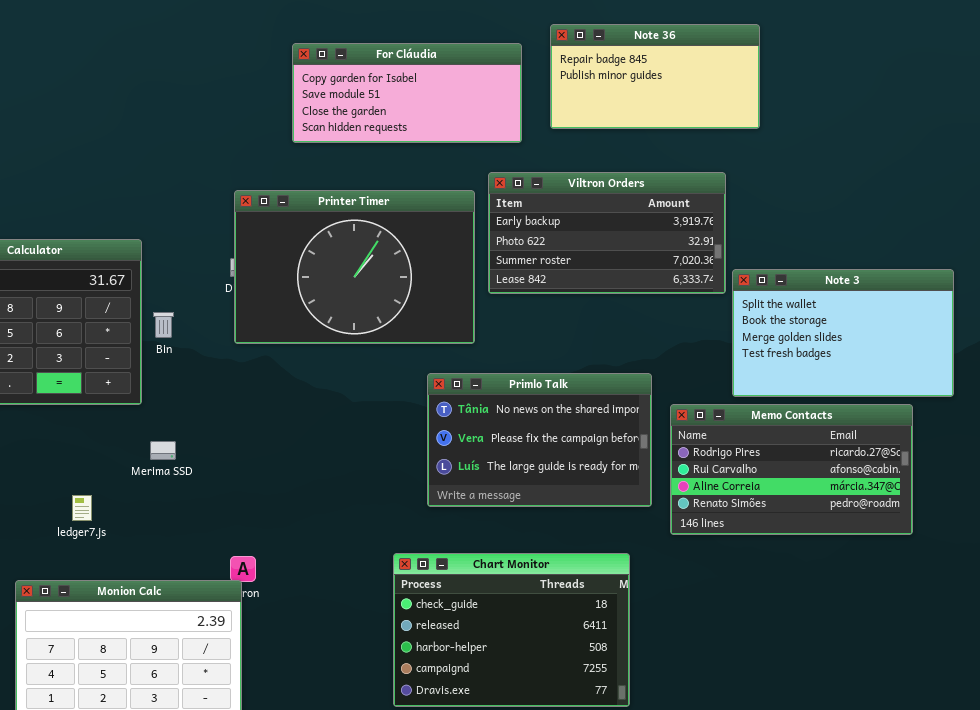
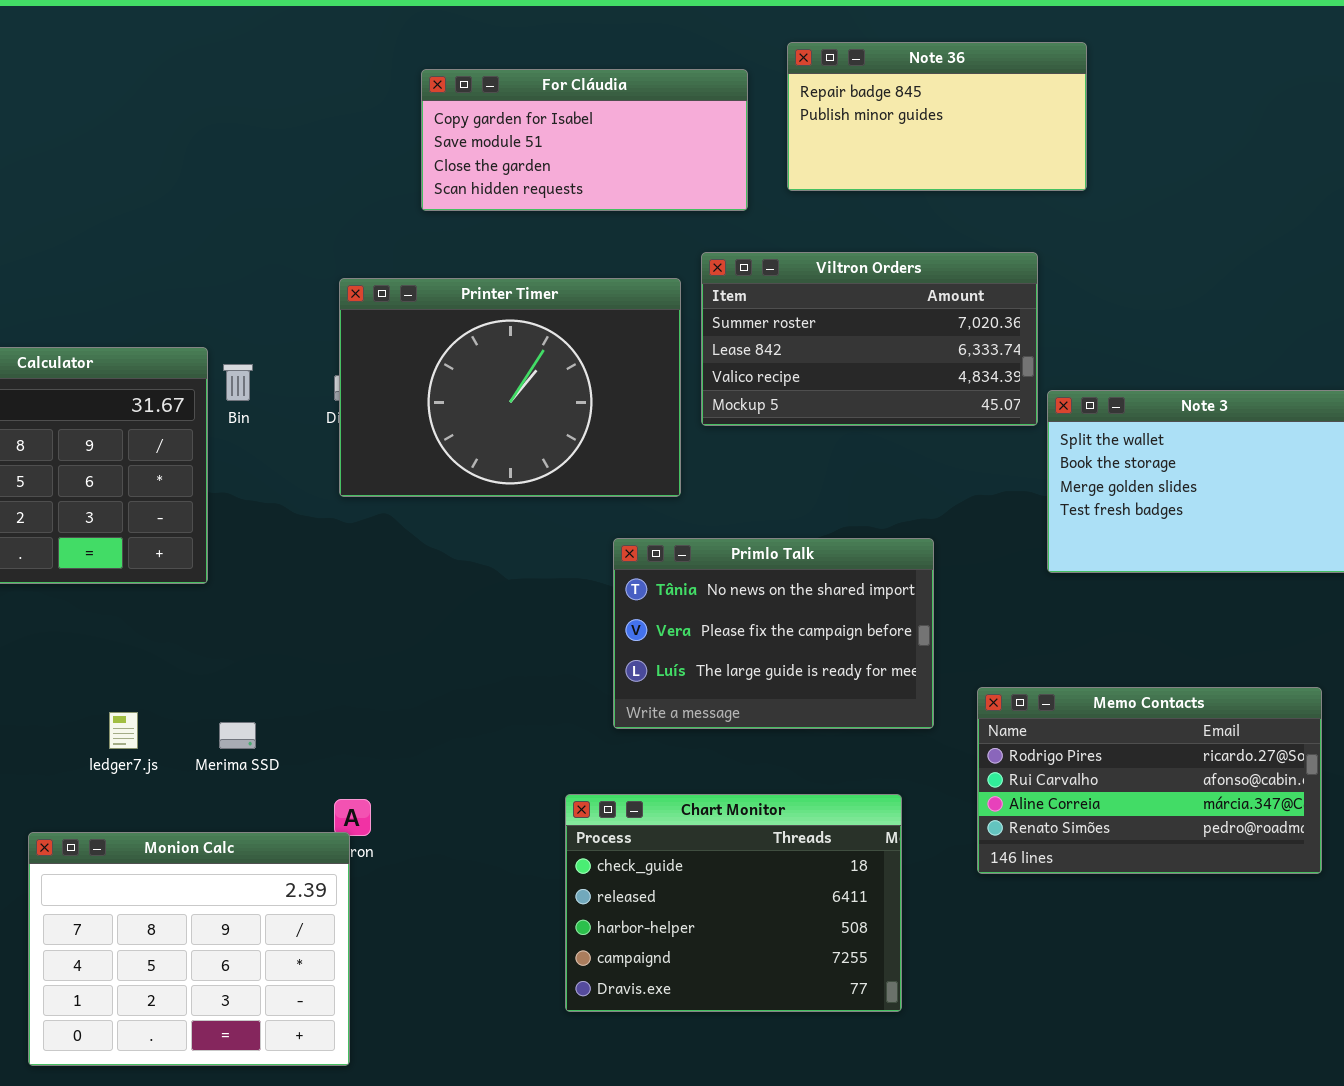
Viltron Orders: [488,172,726,294] -> [701,252,1038,426], scrolled down 2 rows
Bin: [153,312,174,338] -> [223,364,253,401], moved
Memo Contacts: [670,404,913,535] -> [977,687,1322,874], moved
Merima SSD: [150,441,176,460] -> [219,722,256,749], moved

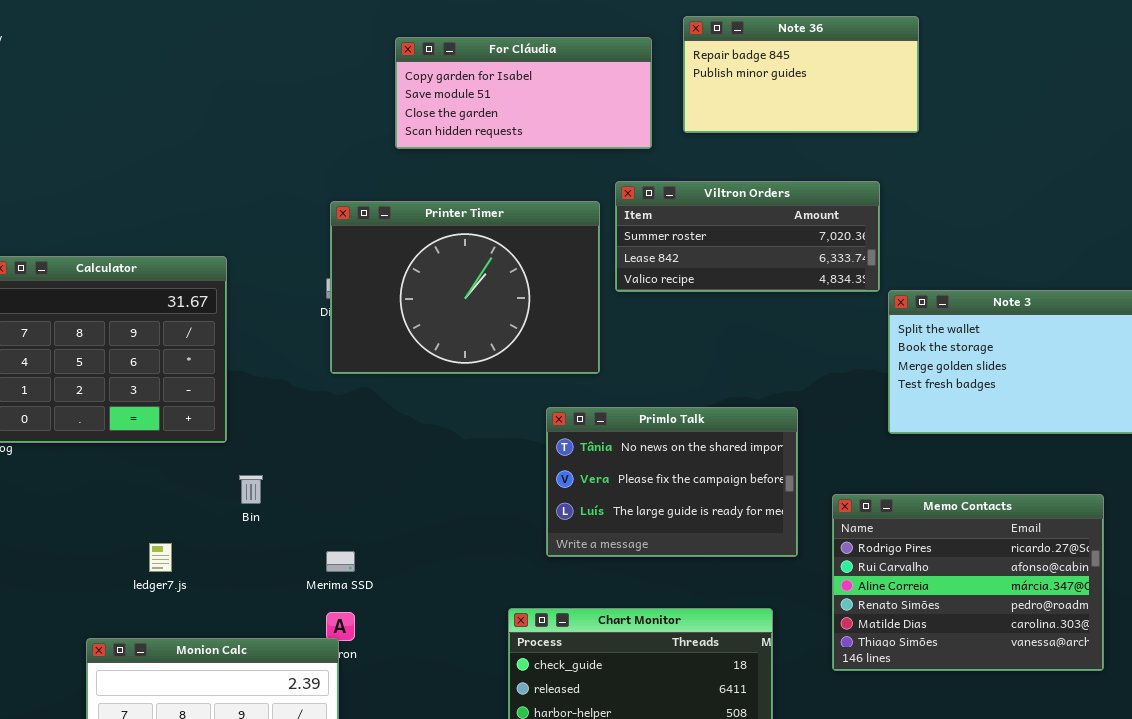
Viltron Orders: [701,252,1038,426] -> [615,181,880,292], resized
Bin: [223,364,253,401] -> [239,475,263,504], moved
Memo Contacts: [977,687,1322,874] -> [832,494,1104,671], resized
Merima SSD: [219,722,256,749] -> [326,551,355,572], moved

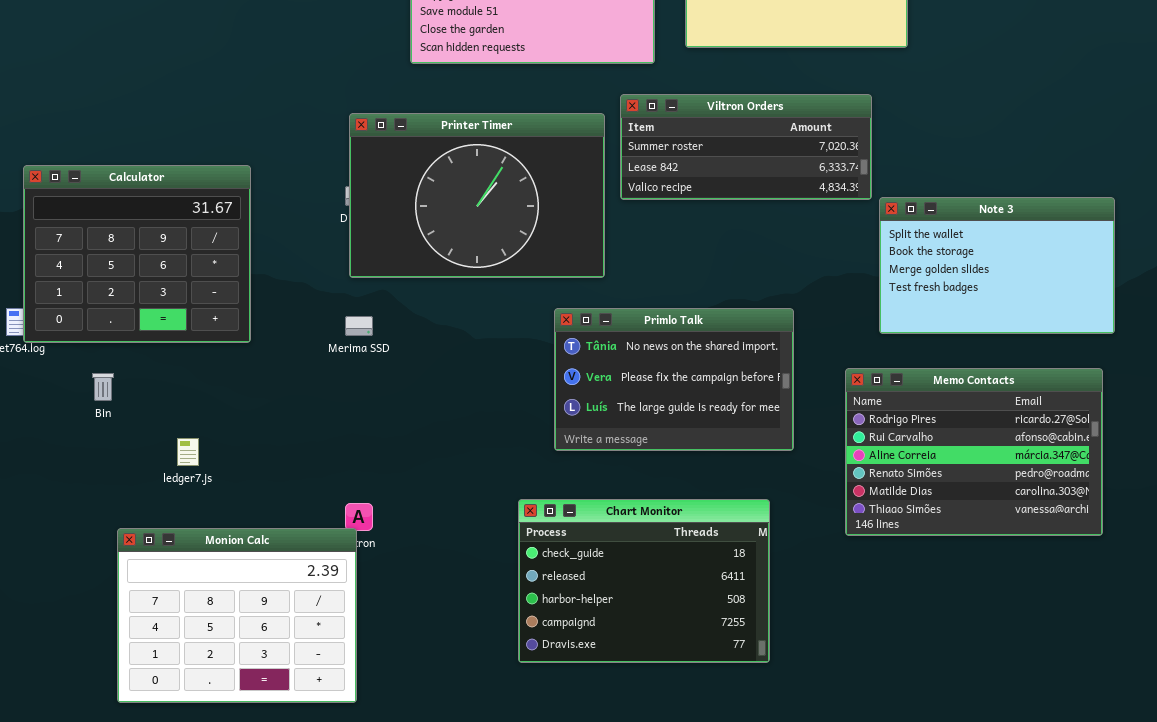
Bin: [239,475,263,504] -> [92,373,114,401], moved
Memo Contacts: [832,494,1104,671] -> [845,368,1103,536], moved
Merima SSD: [326,551,355,572] -> [345,316,373,336], moved

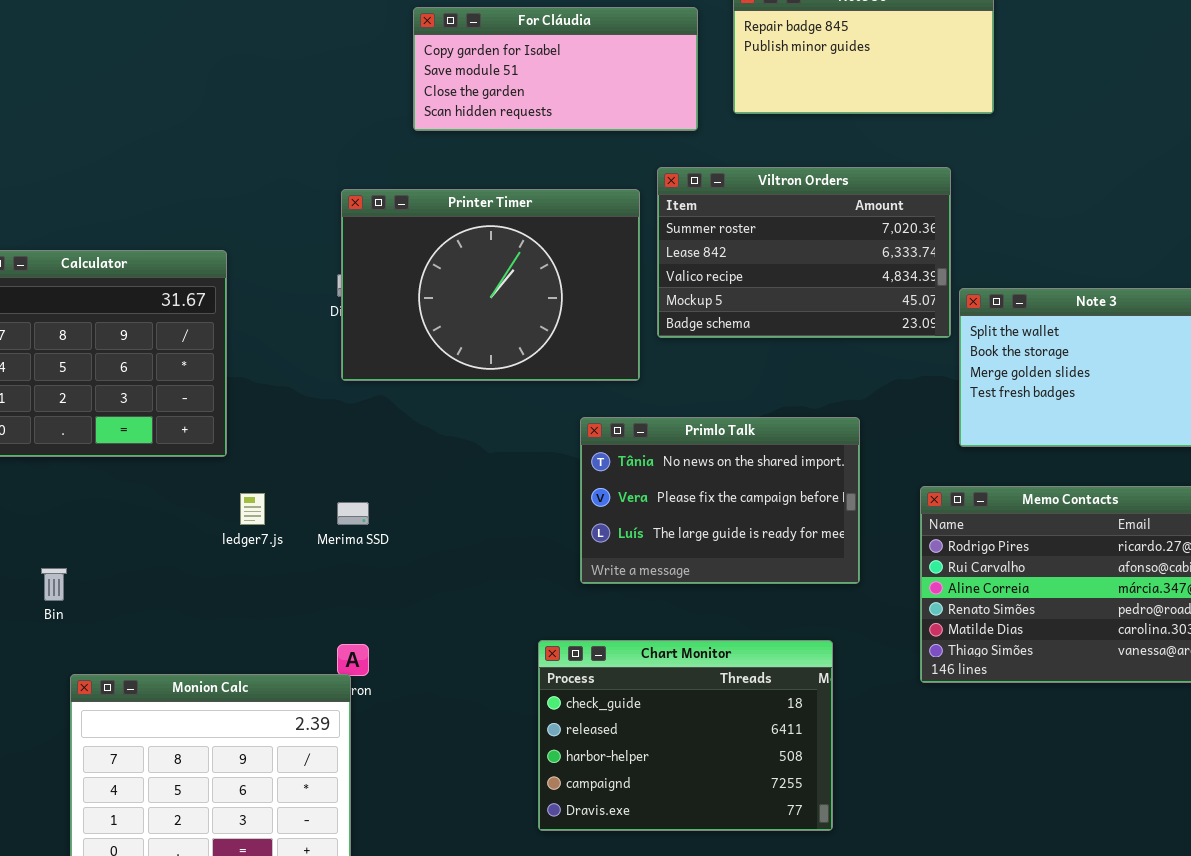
Viltron Orders: [620,94,872,200] -> [657,167,951,338], resized
Merima SSD: [345,316,373,336] -> [337,502,369,525], moved
Bin: [92,373,114,401] -> [41,568,67,601], moved
ledger7.js: [177,438,199,466] -> [240,493,265,525], moved

